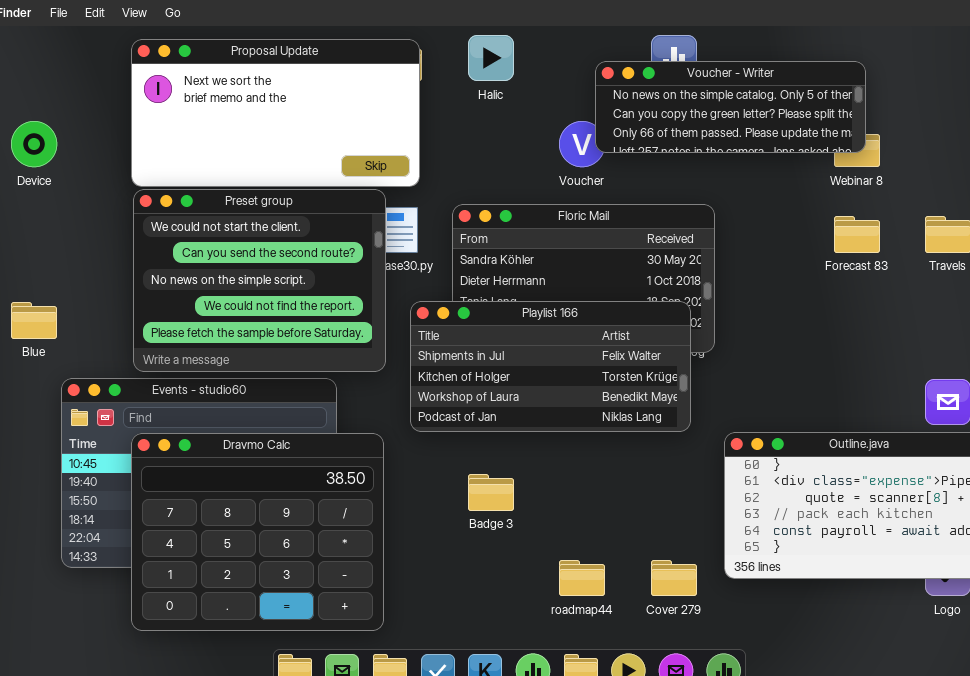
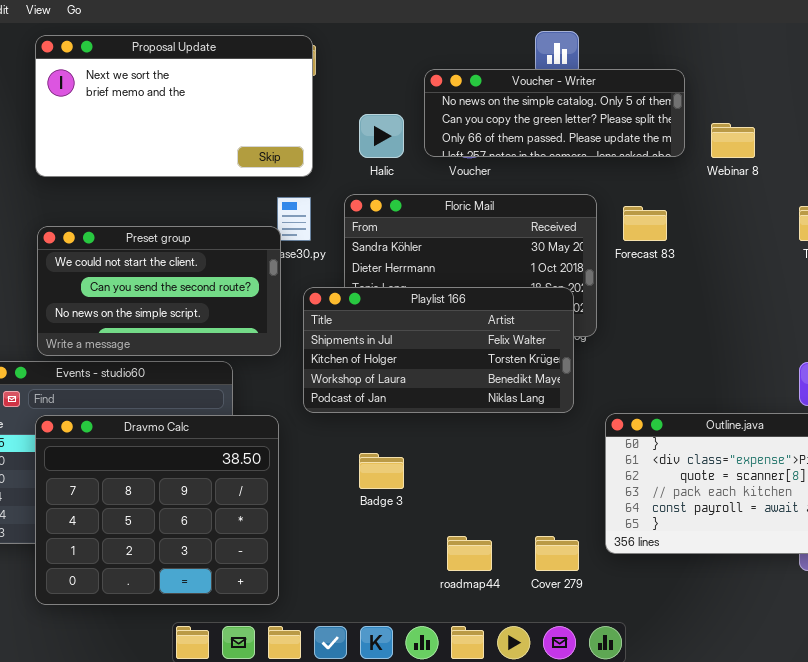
Halic: [468,35,514,81] -> [359,114,404,158], moved
Voucher - Writer: [595,61,866,153] -> [424,69,685,157], moved
Preset group: [133,189,386,372] -> [37,226,281,356], resized
Forecast 83: [834,216,880,253] -> [623,206,667,241], moved

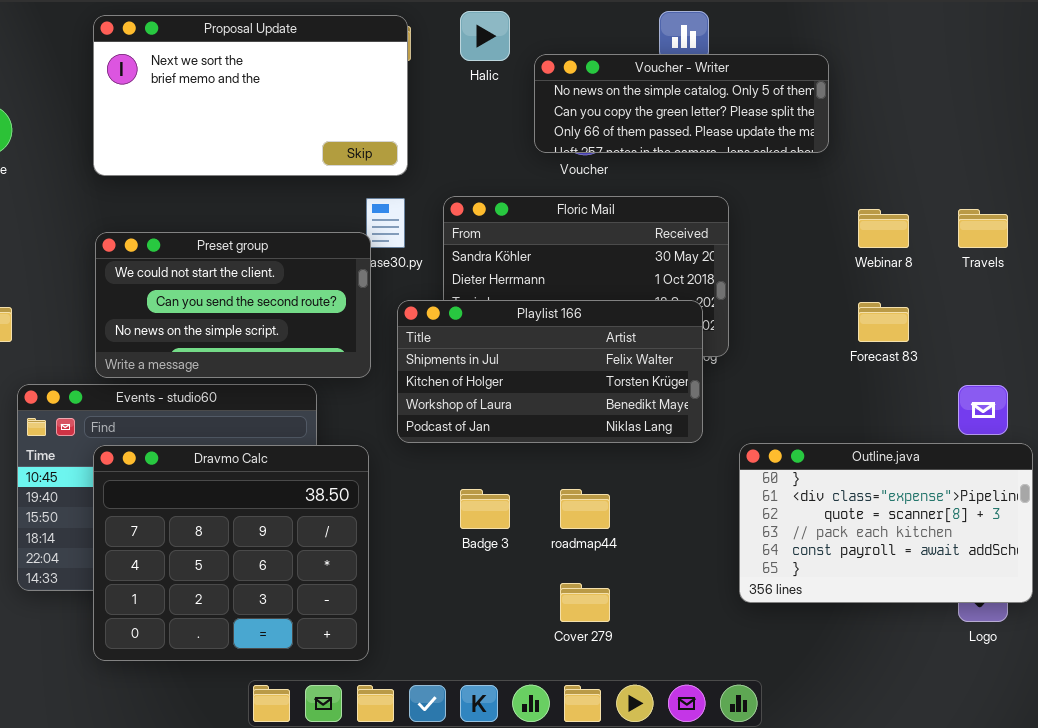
Halic: [359,114,404,158] -> [460,11,510,61], moved
Webinar 8: [711,123,755,158] -> [858,209,909,248], moved
Forecast 83: [623,206,667,241] -> [858,302,909,342], moved
roadmap44: [447,536,492,571] -> [560,489,610,529], moved
Cover 279: [535,536,579,571] -> [560,583,610,622], moved

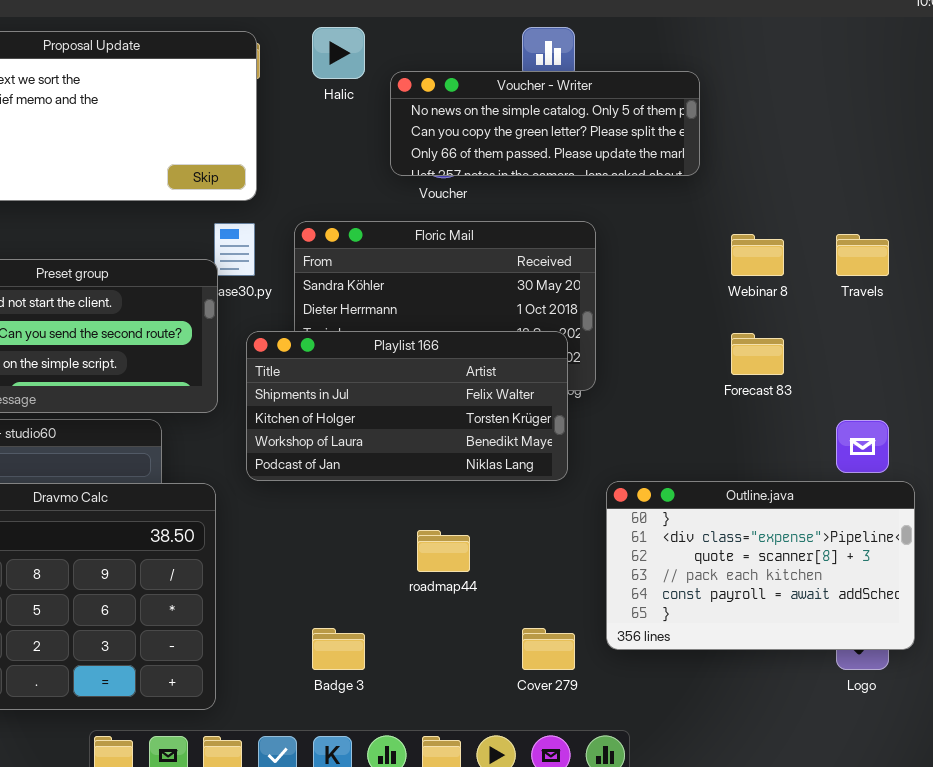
Badge 3: [460,489,510,529] -> [312,628,365,670], moved
Cover 279: [560,583,610,622] -> [522,628,575,670], moved

